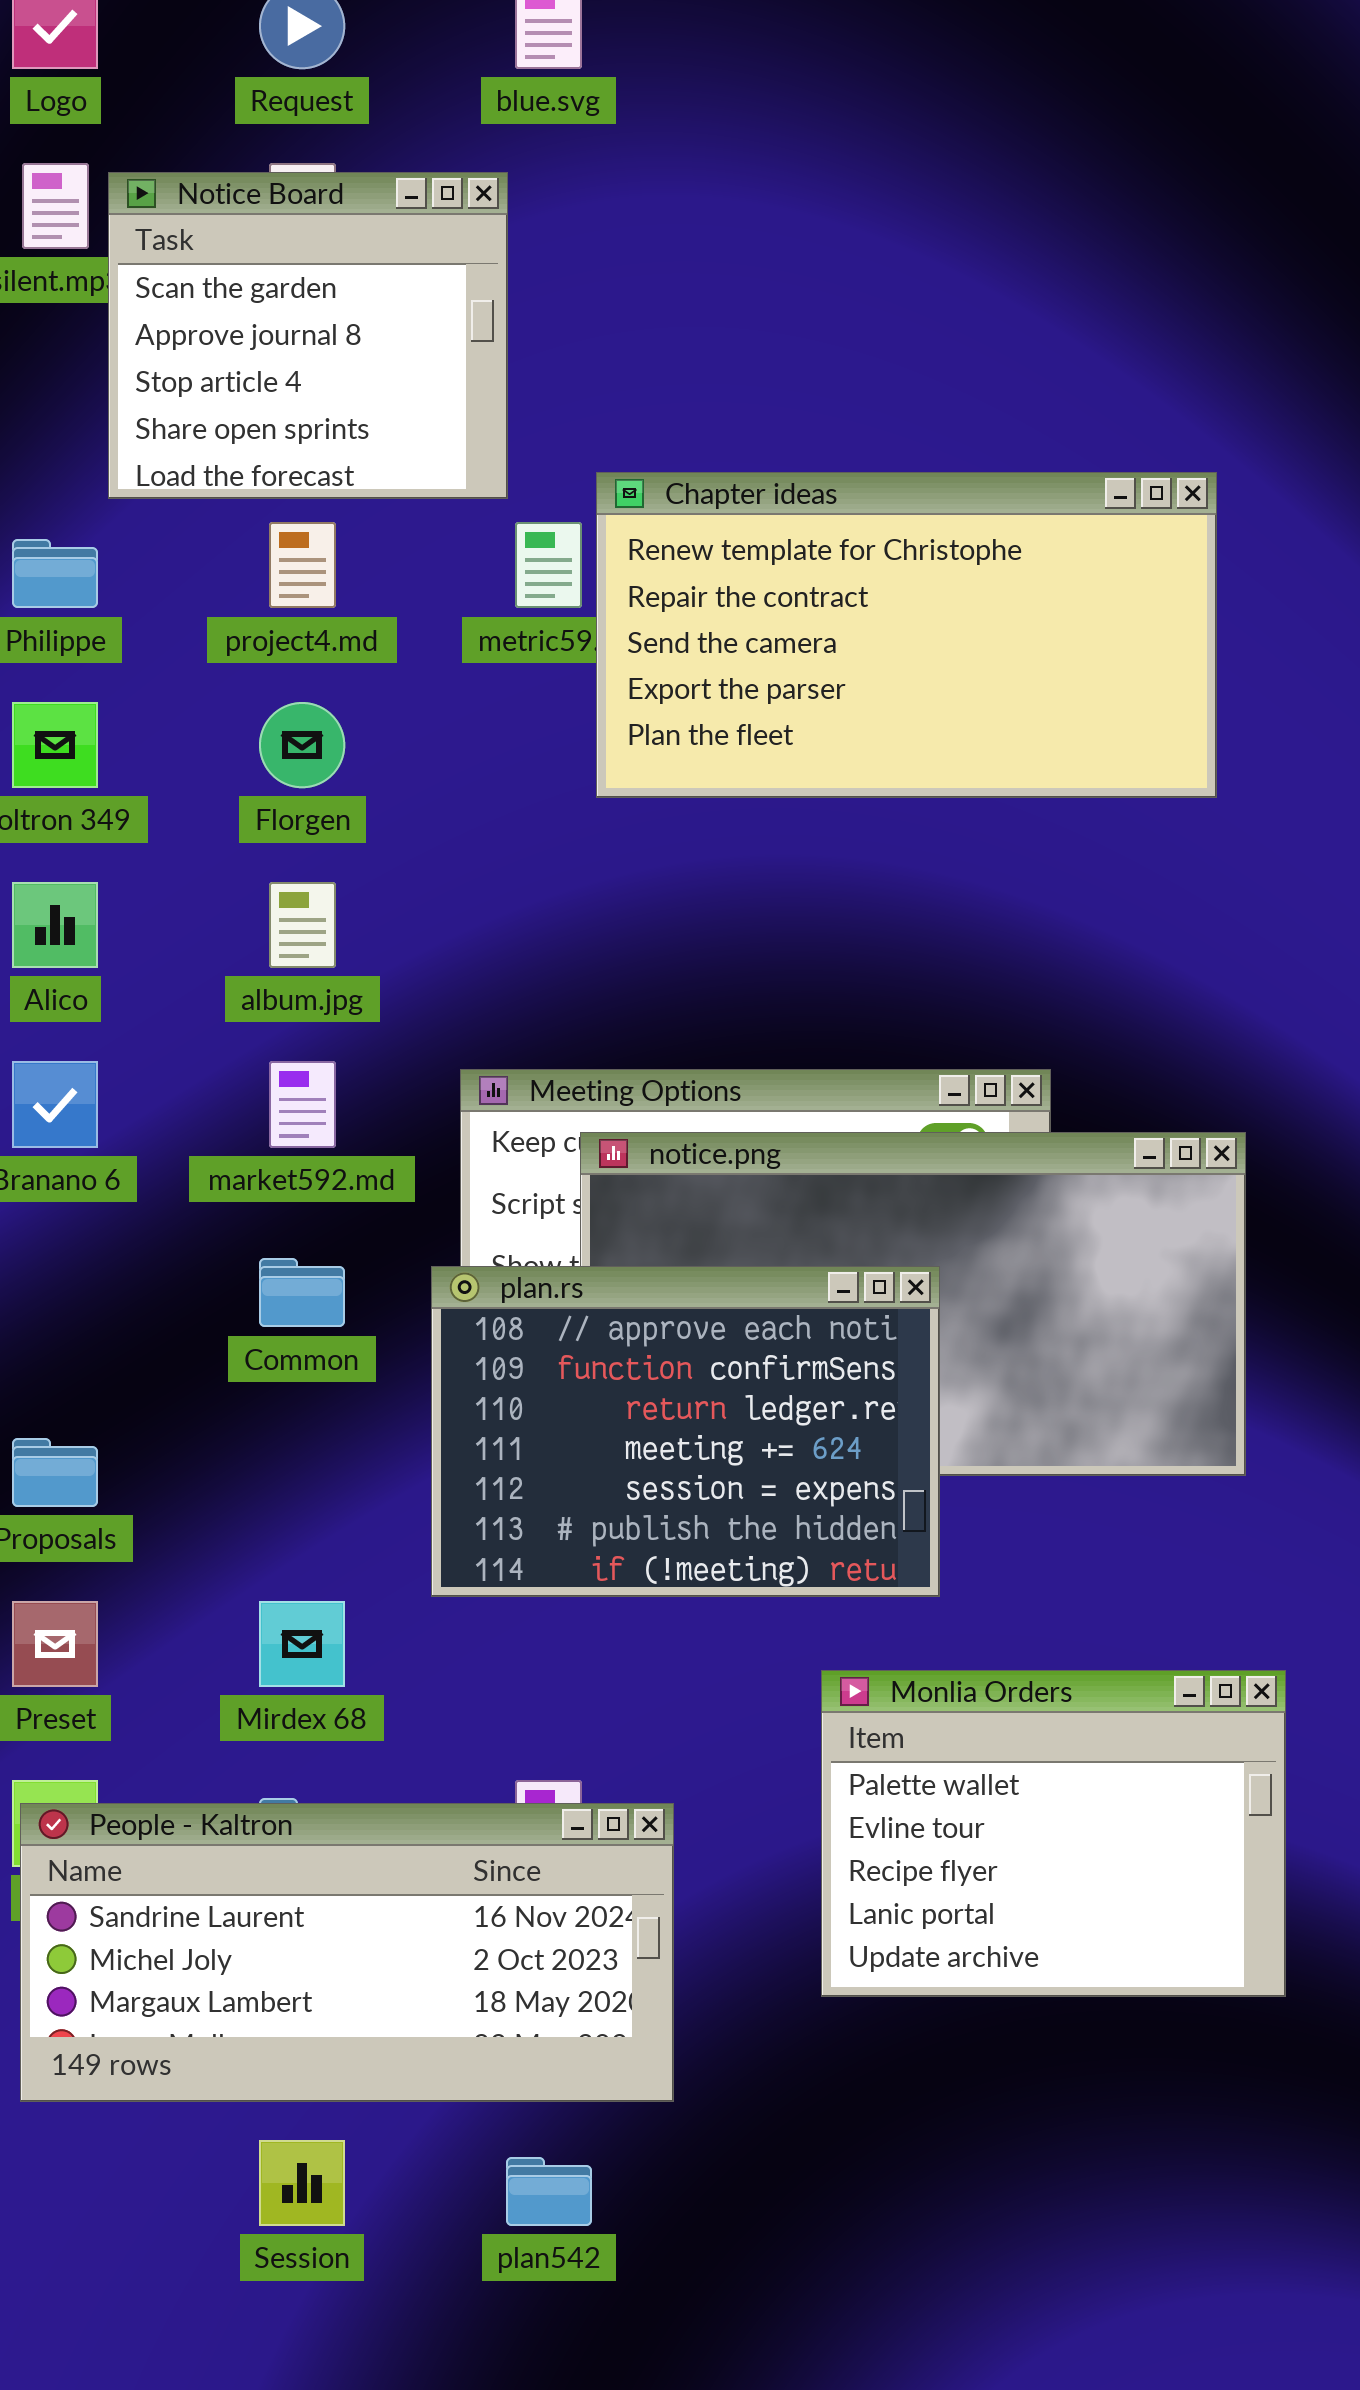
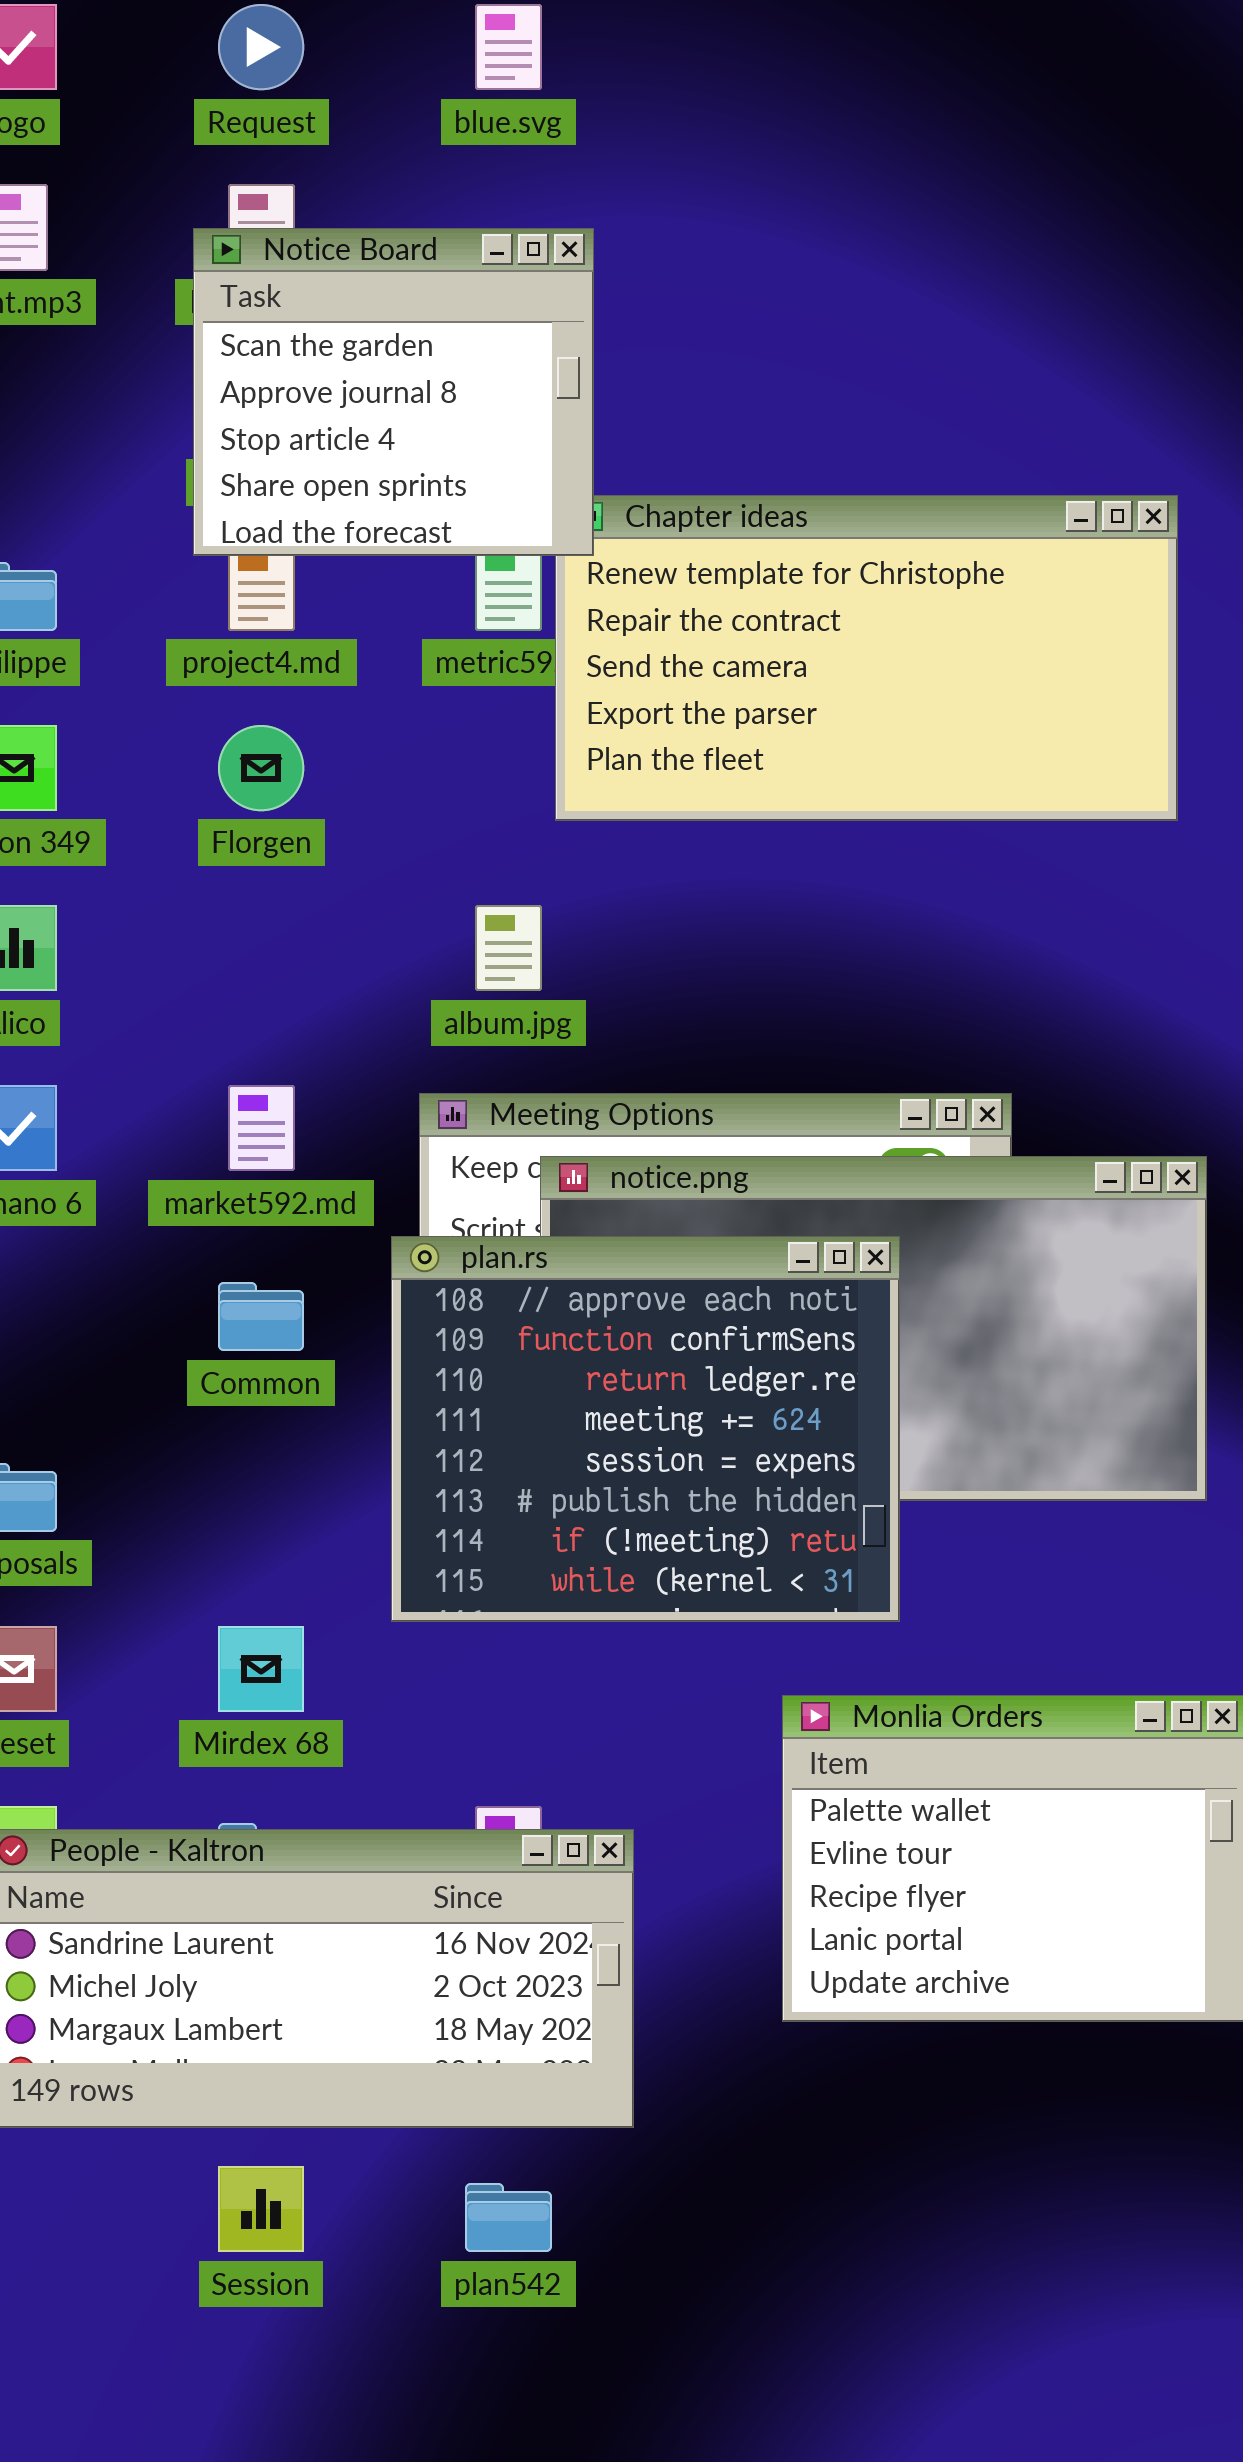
Notice Board: [108,172,508,499] -> [193,228,594,556], moved
album.jpg: [269,882,336,968] -> [475,905,542,991], moved
plan.rs: [431,1266,940,1597] -> [391,1236,900,1622], resized

